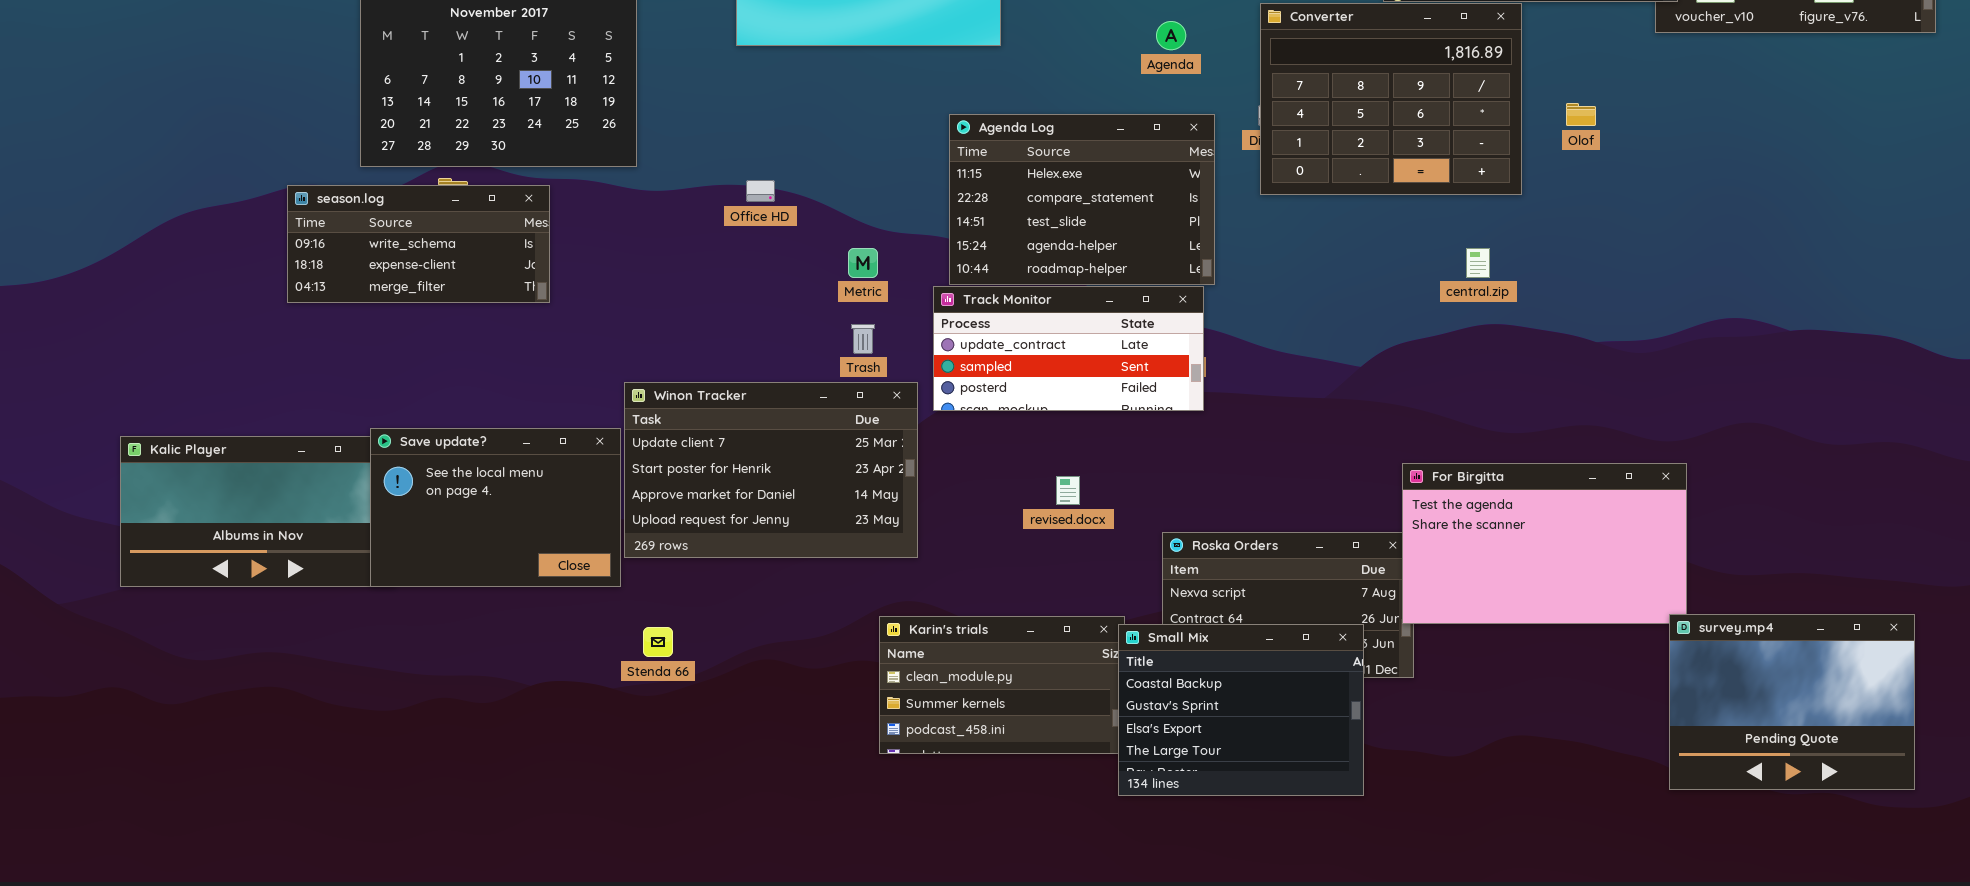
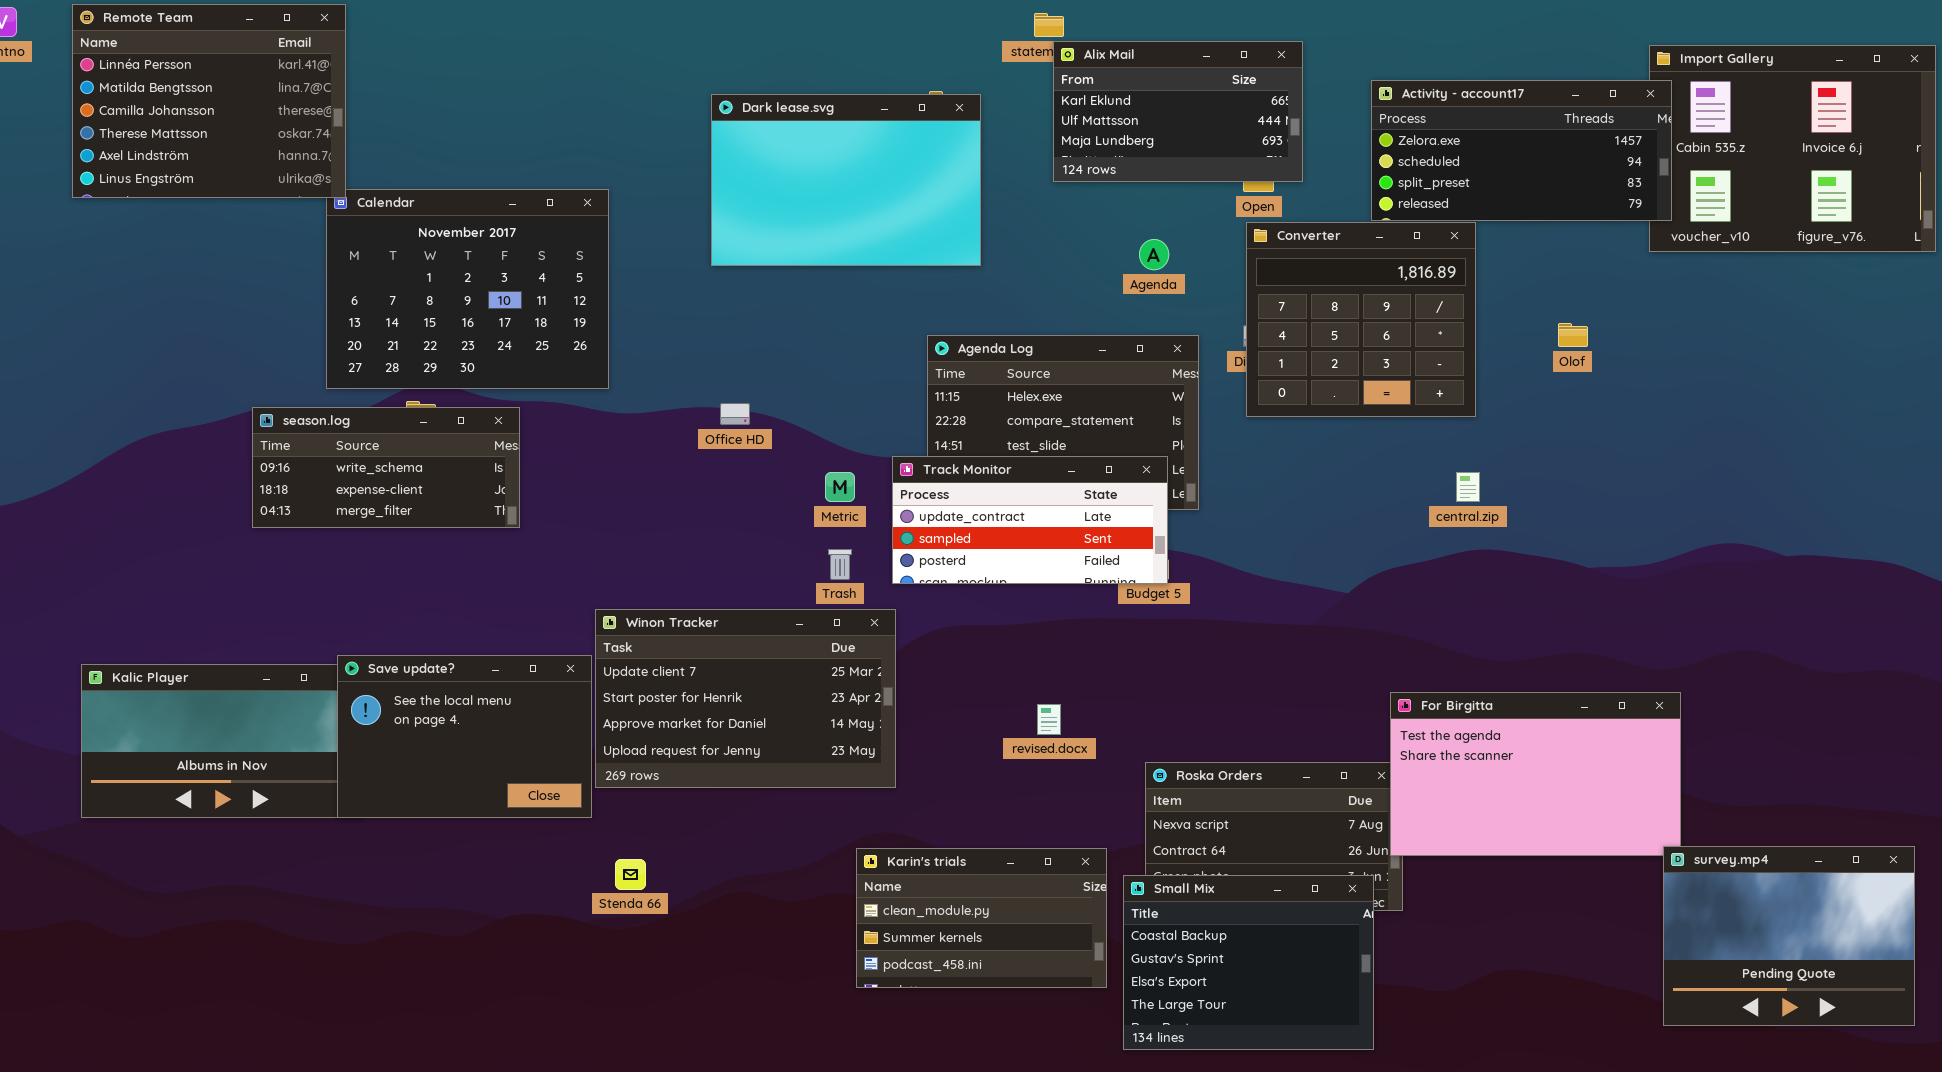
Converter: [1260,3,1522,195] -> [1246,222,1476,417], resized
Track Monitor: [933,286,1204,411] -> [892,456,1168,584], moved
Small Mix: [1118,624,1364,796] -> [1123,875,1374,1050], moved

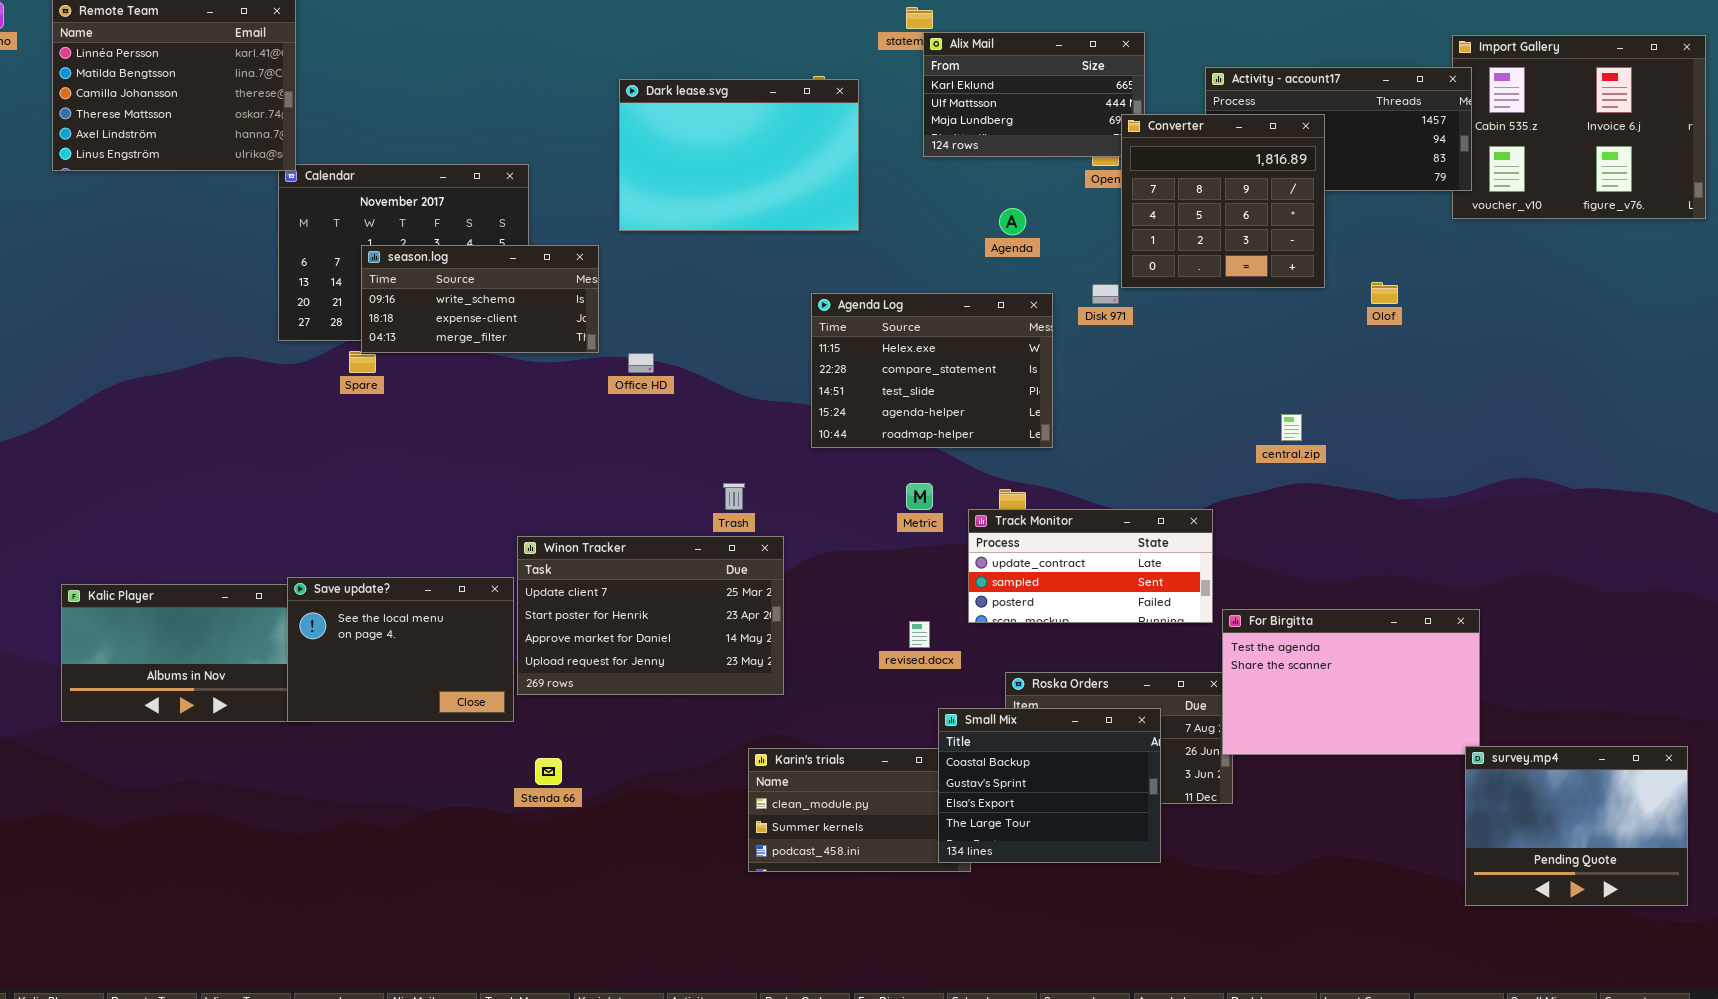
Converter: [1246,222,1476,417] -> [1121,114,1325,288], moved
season.log: [252,407,520,528] -> [361,245,599,353], moved
Track Monitor: [892,456,1168,584] -> [968,509,1213,623], moved
Metric: [825,472,855,502] -> [906,483,933,510], moved
Small Mix: [1123,875,1374,1050] -> [938,708,1161,863], moved

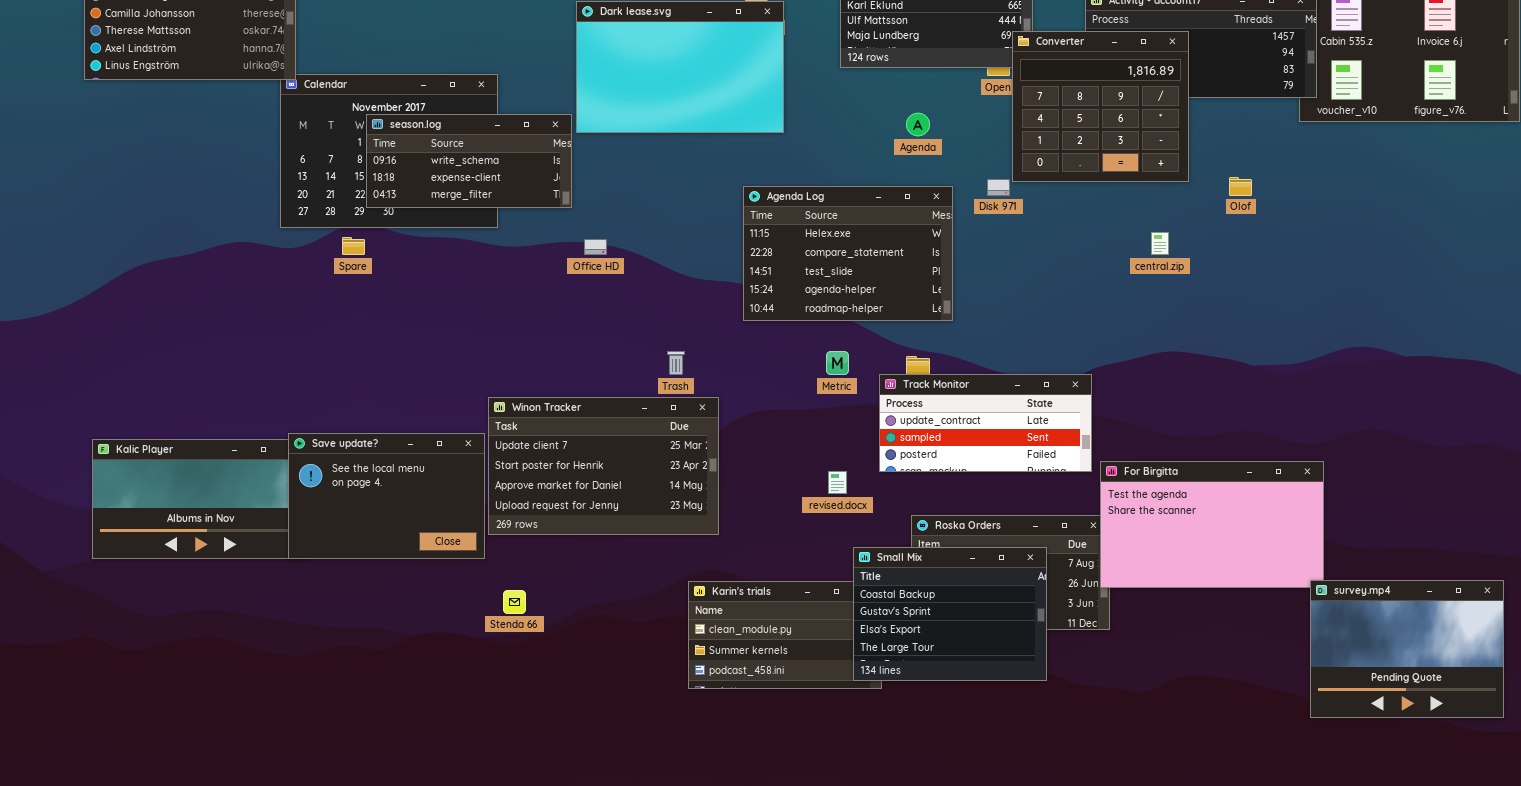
season.log: [361,245,599,353] -> [366,114,572,208], moved
central.zip: [1281,414,1302,441] -> [1151,232,1169,255], moved

